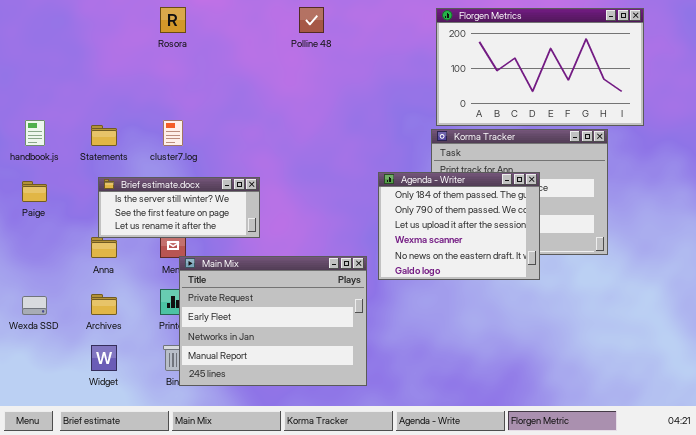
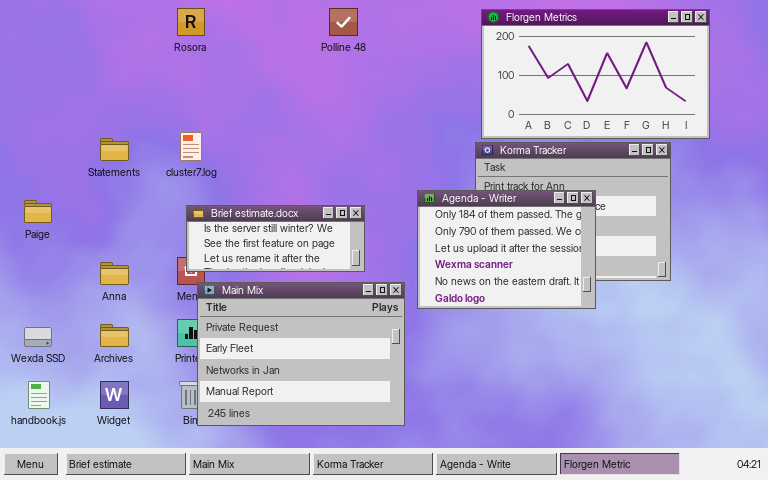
handbook.js: [25,120,45,146] -> [28,381,50,409], moved
Brief estimate.docx: [98,177,260,238] -> [186,205,365,272], moved

